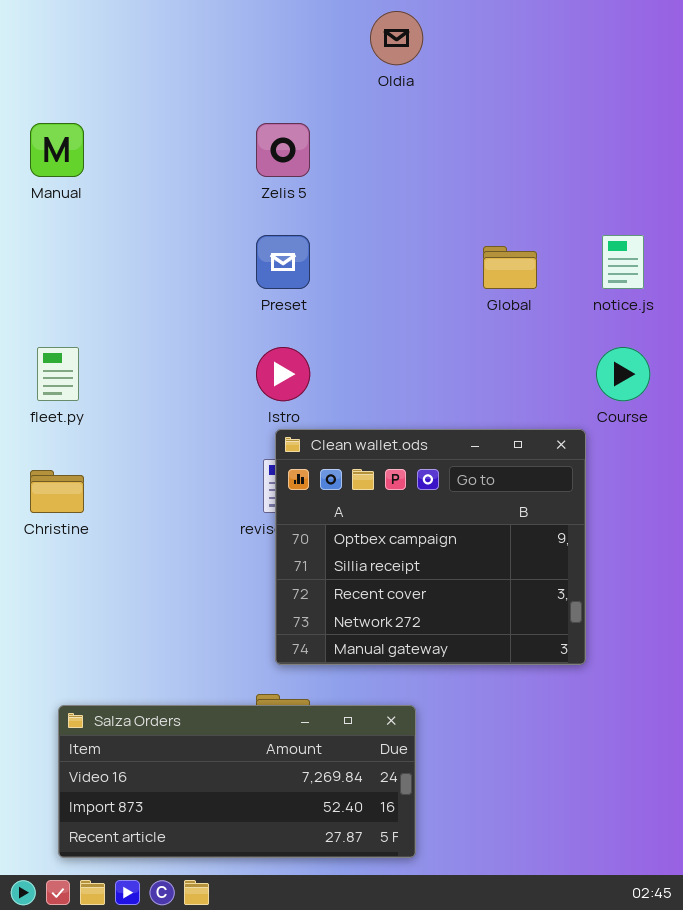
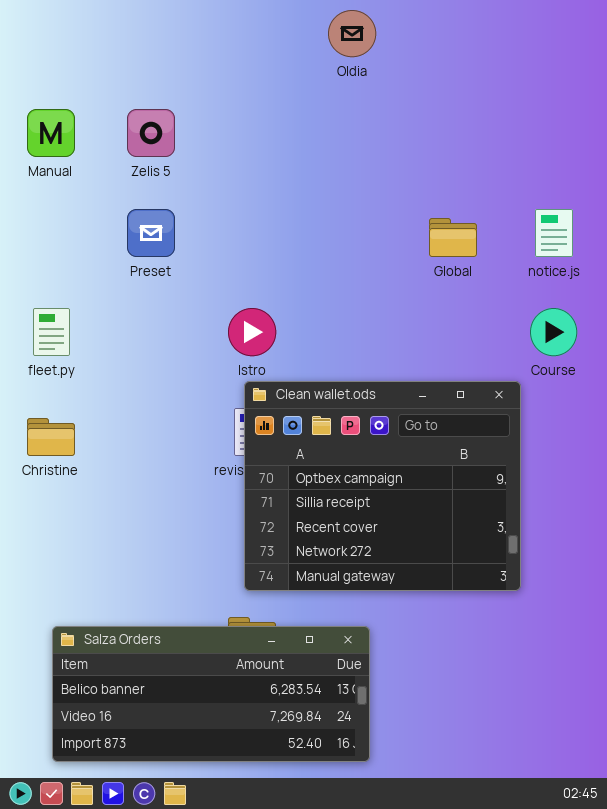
Zelis 5: [256,123,310,177] -> [127,109,175,157], moved
Preset: [256,235,310,289] -> [127,209,175,257], moved
Salza Orders: [58,705,416,858] -> [52,626,370,762], scrolled up 1 row

